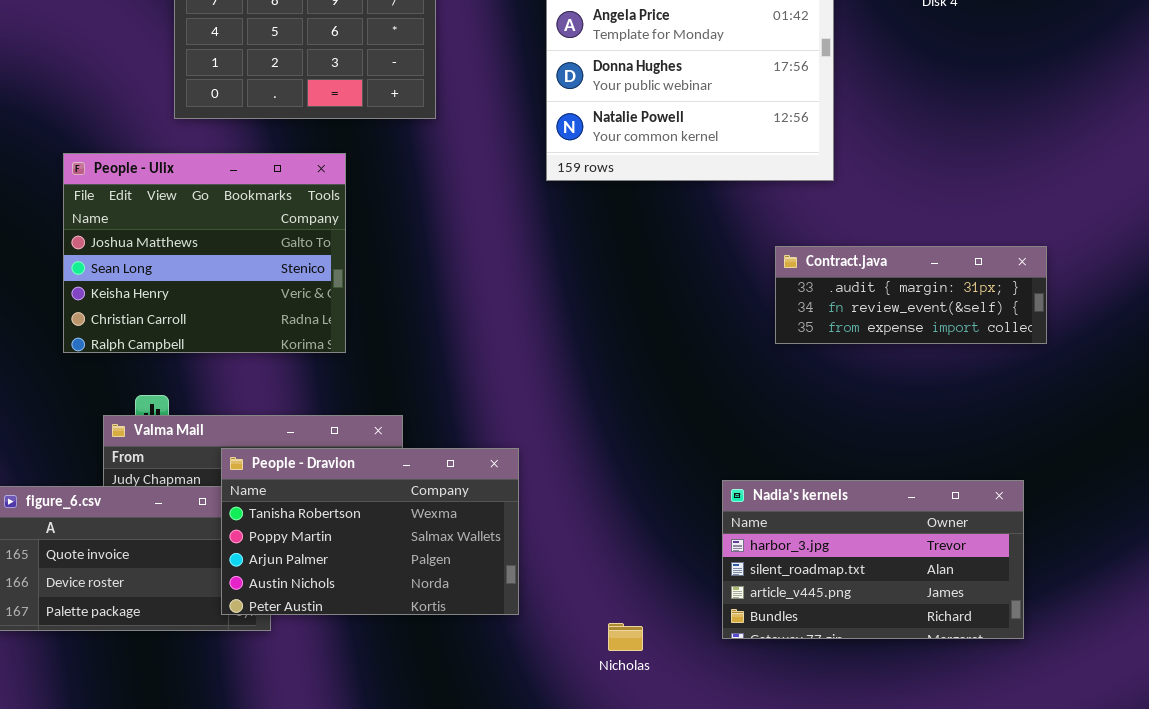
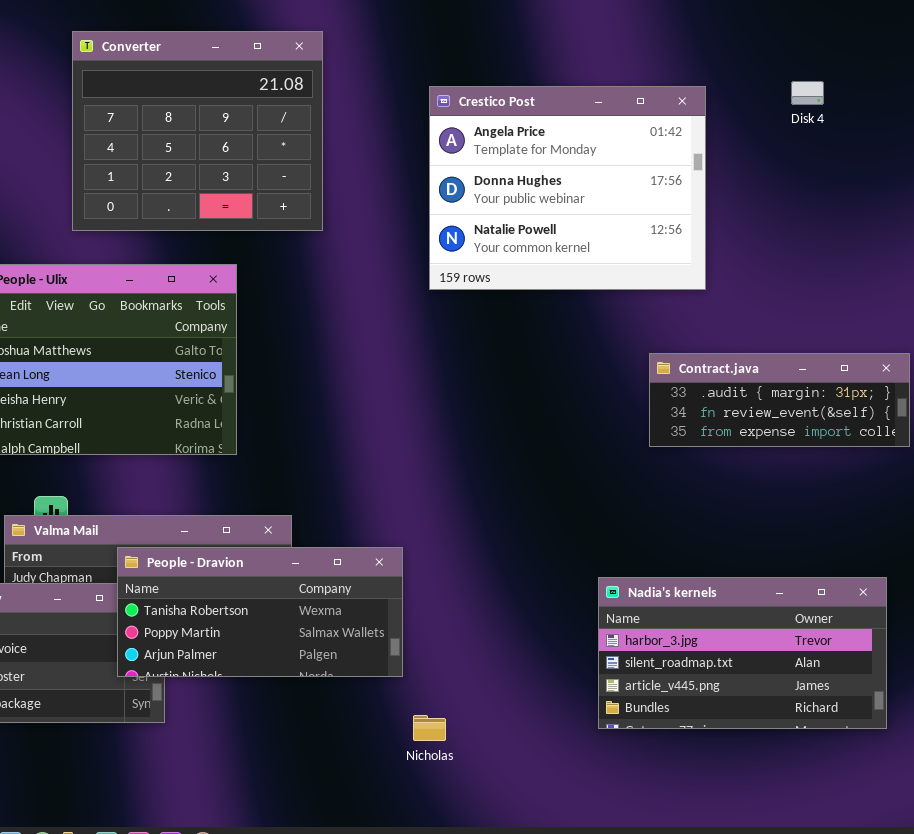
People - Dravion: [221,448,519,615] -> [117,547,403,677], resized
Nicholas: [608,623,643,651] -> [413,715,446,741], moved

